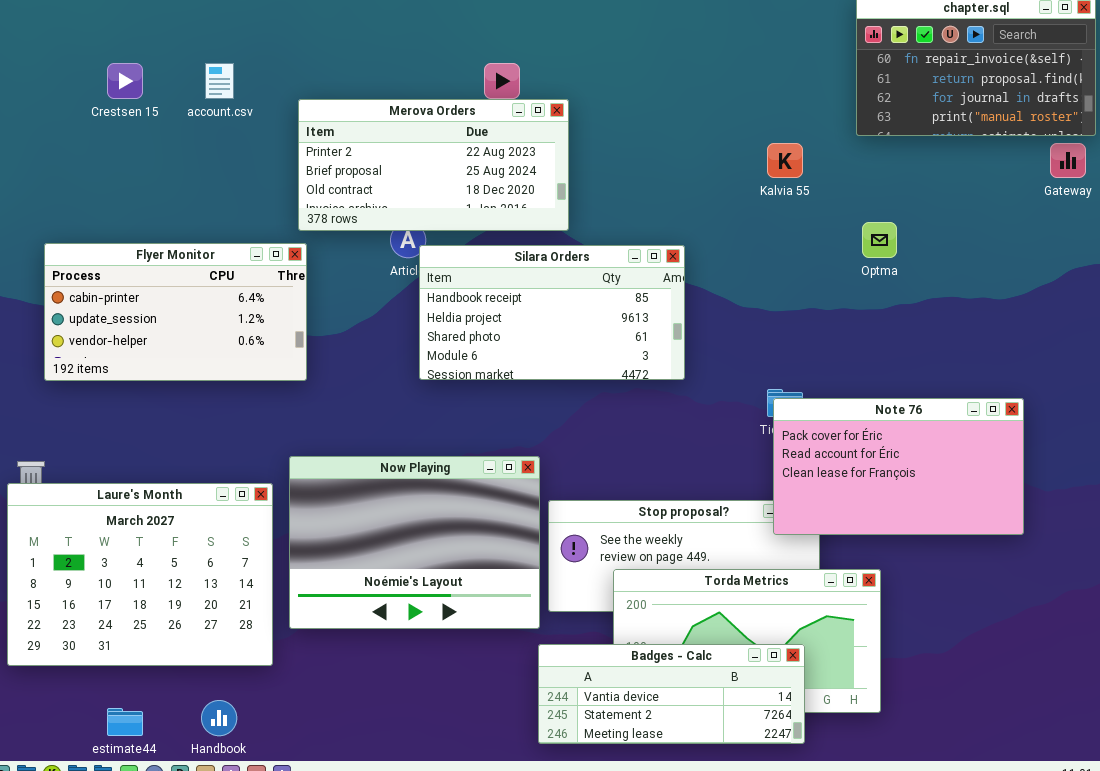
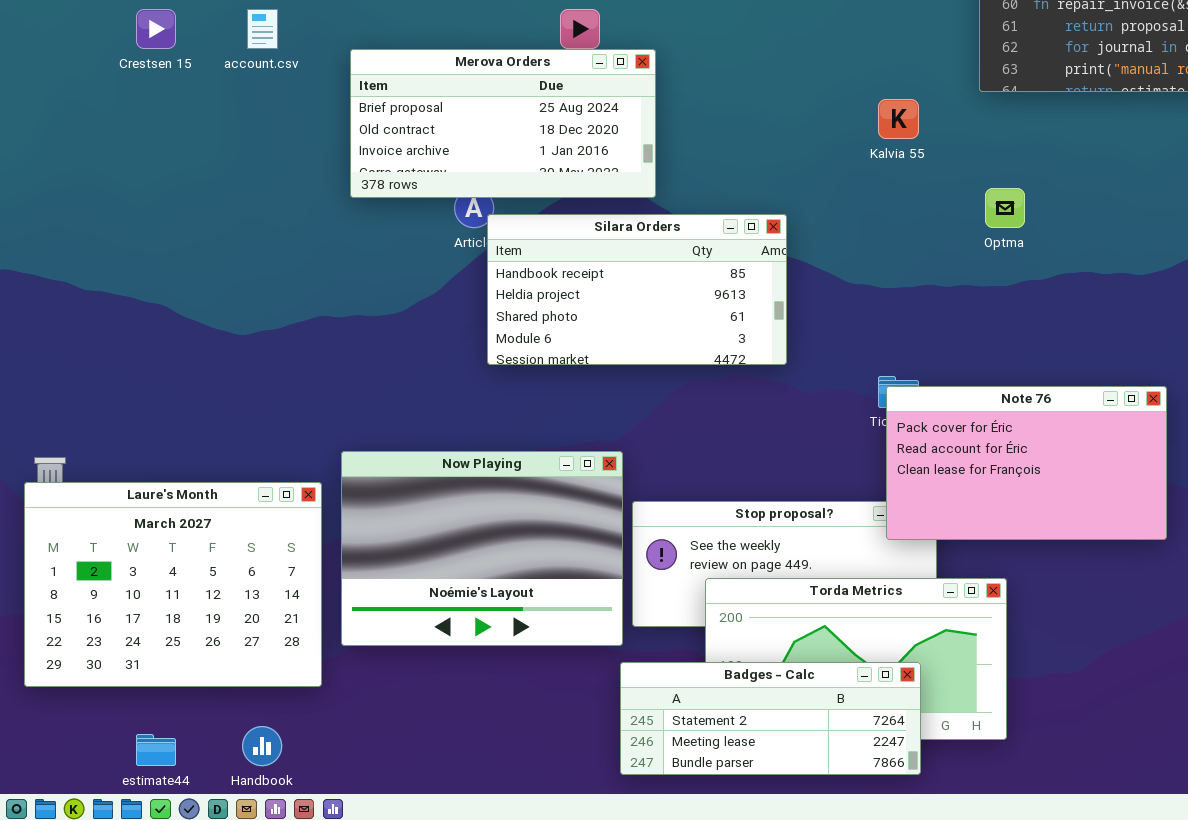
Merova Orders: [298,99,569,231] -> [350,49,656,198], scrolled down 1 row
Flyer Monitor: [44,243,307,381] -> none, closed
Badges - Calc: [538,644,805,744] -> [620,662,921,775], scrolled down 1 row

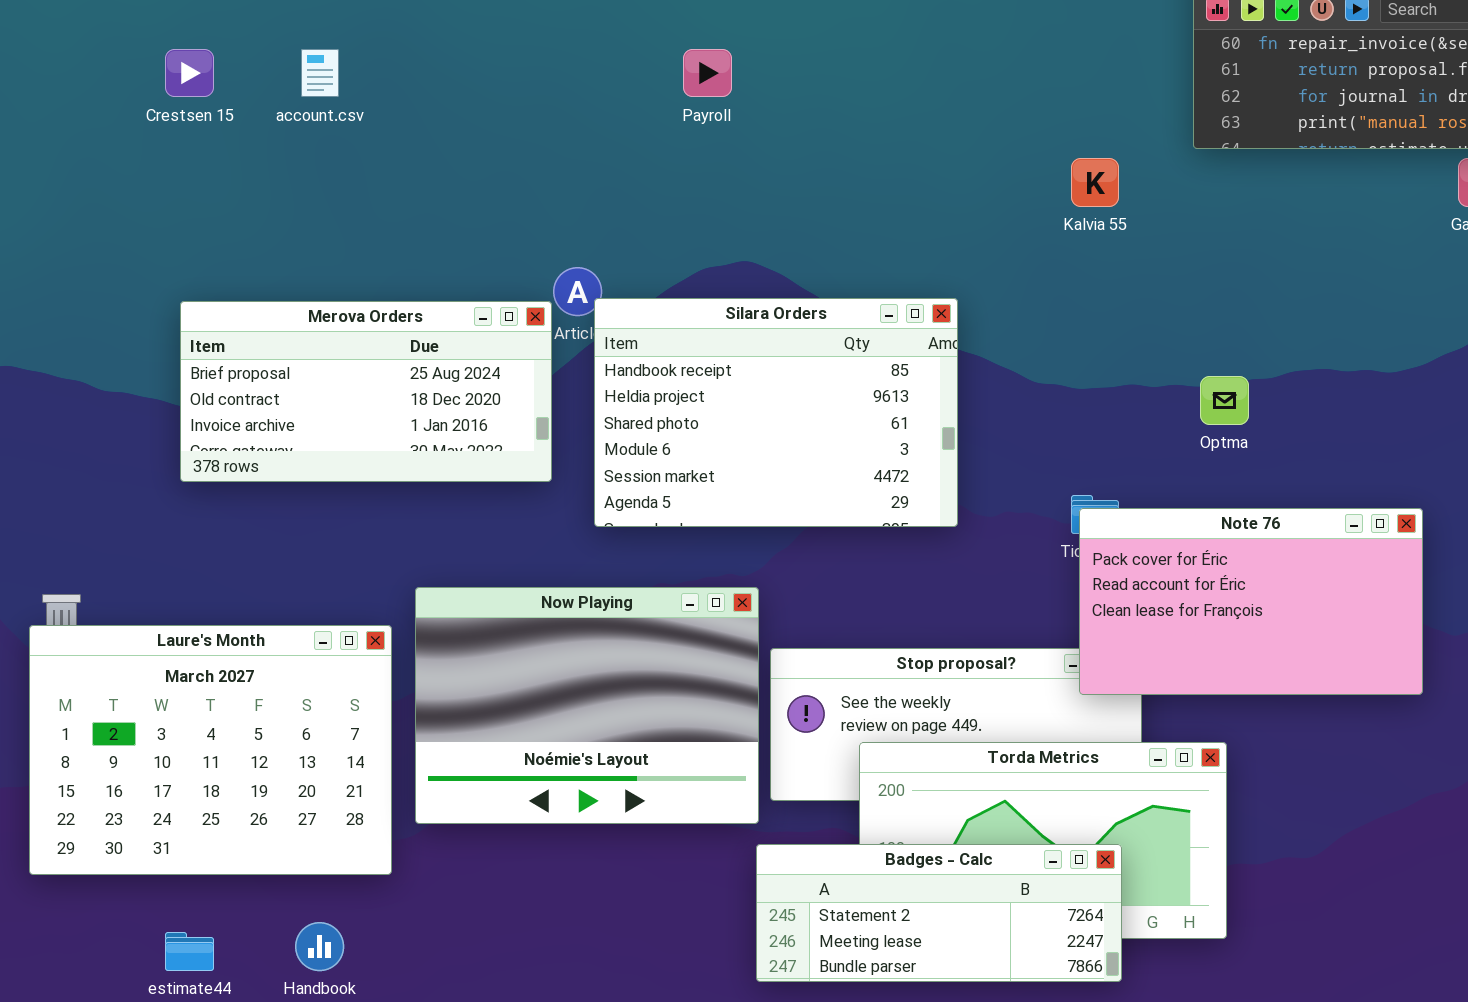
Merova Orders: [350,49,656,198] -> [180,301,552,482], moved
Optma: [985,188,1025,228] -> [1200,376,1249,425], moved
Silara Orders: [487,214,787,365] -> [594,298,958,527], resized

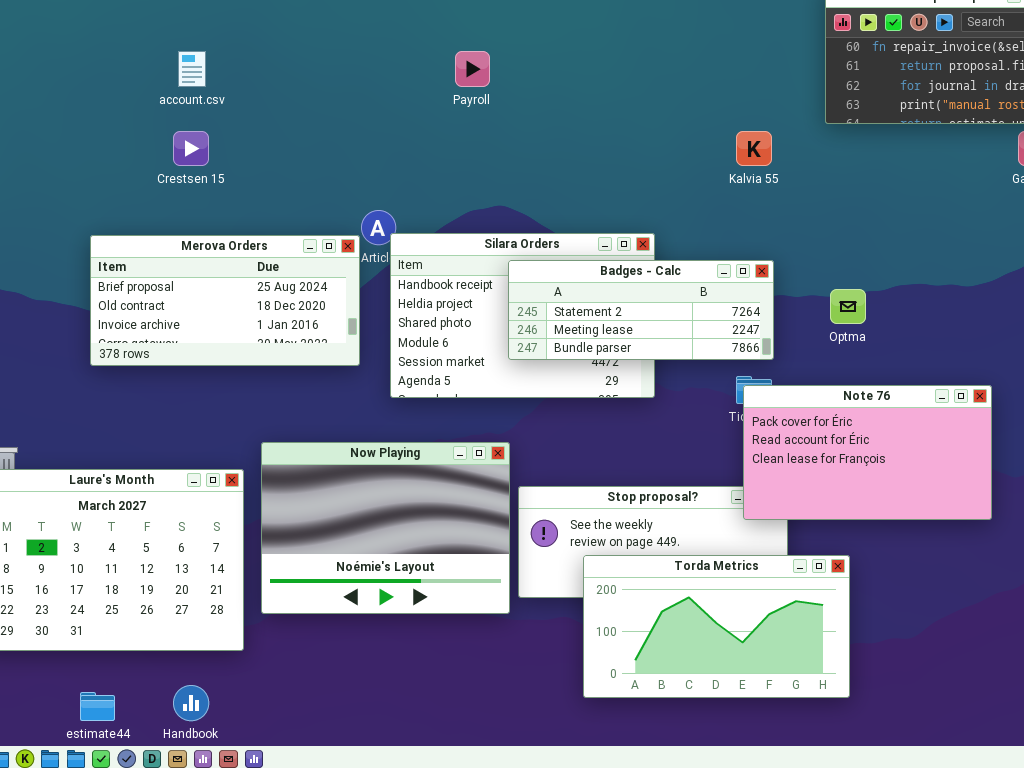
Crestsen 15: [165,49,214,97] -> [173,131,209,166], moved
Badges - Calc: [756,844,1122,982] -> [508,260,774,360], moved

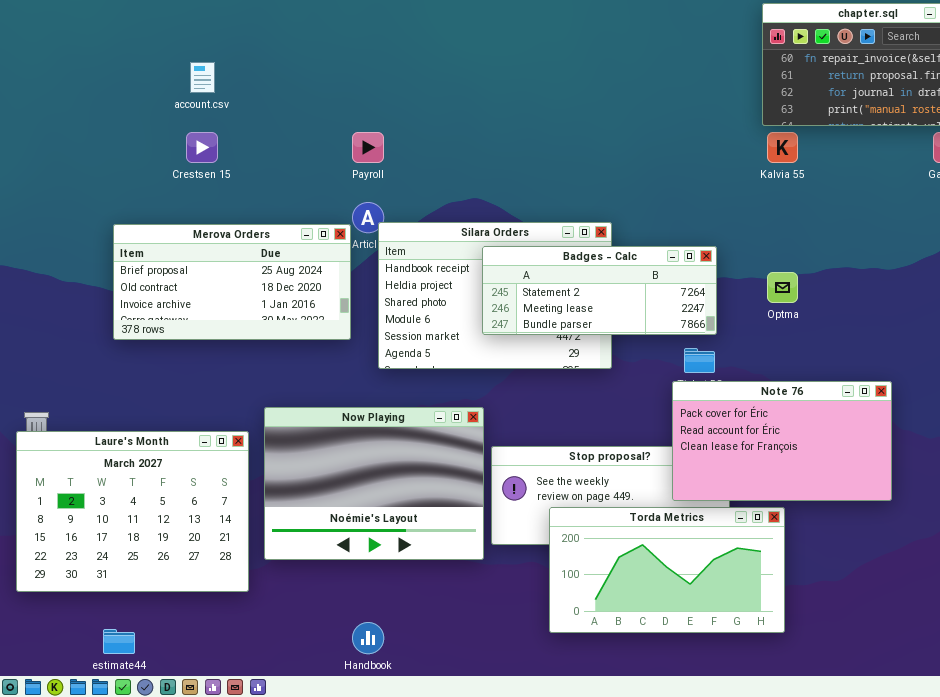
Payroll: [455,51,490,87] -> [352,132,384,163], moved
Kalvia 55: [736,131,772,166] -> [767,132,798,163], moved
Note 76: [743,385,992,520] -> [672,381,892,501], moved
Handbook: [173,685,209,721] -> [352,622,384,654], moved

